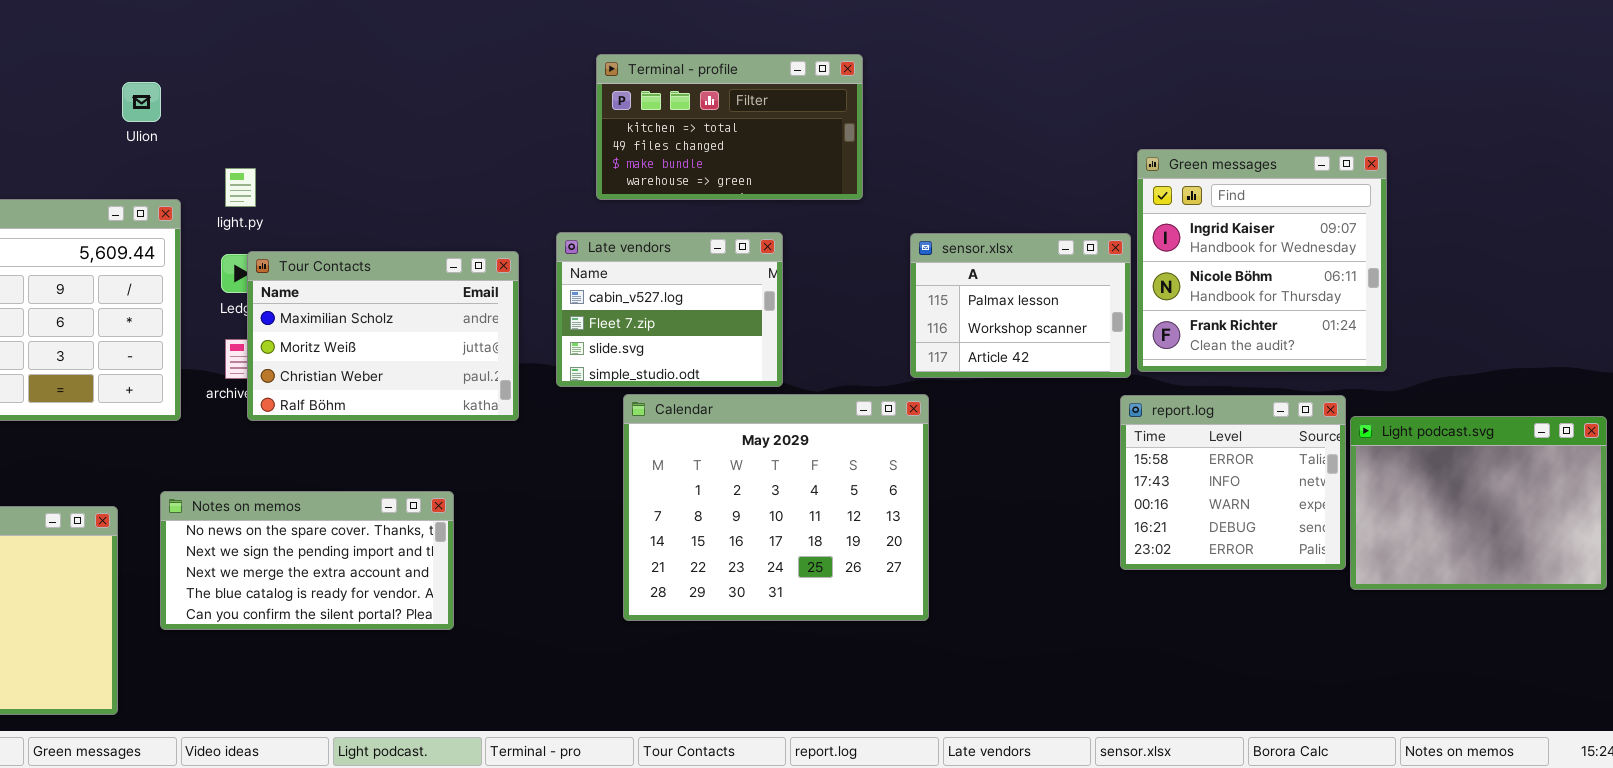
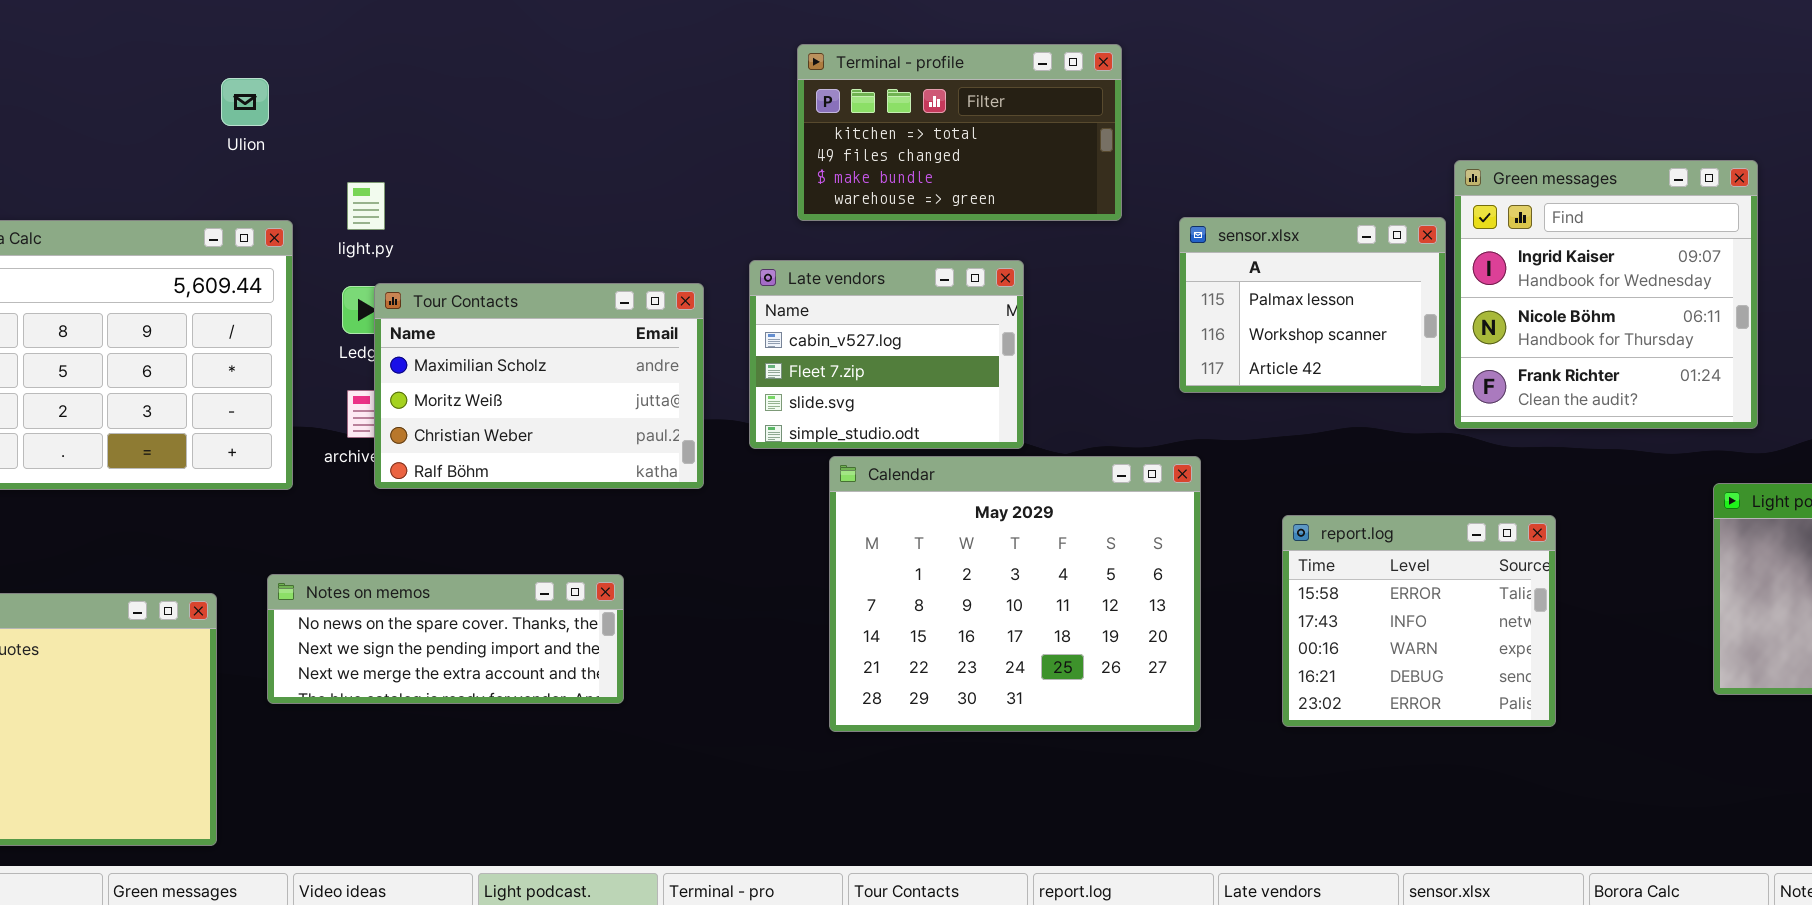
sensor.xlsx: [910,233,1131,378] -> [1179,217,1446,393], moved
report.log: [1120,395,1346,570] -> [1282,515,1556,727], moved
Notes on memos: [160,491,454,630] -> [267,574,624,704], resized

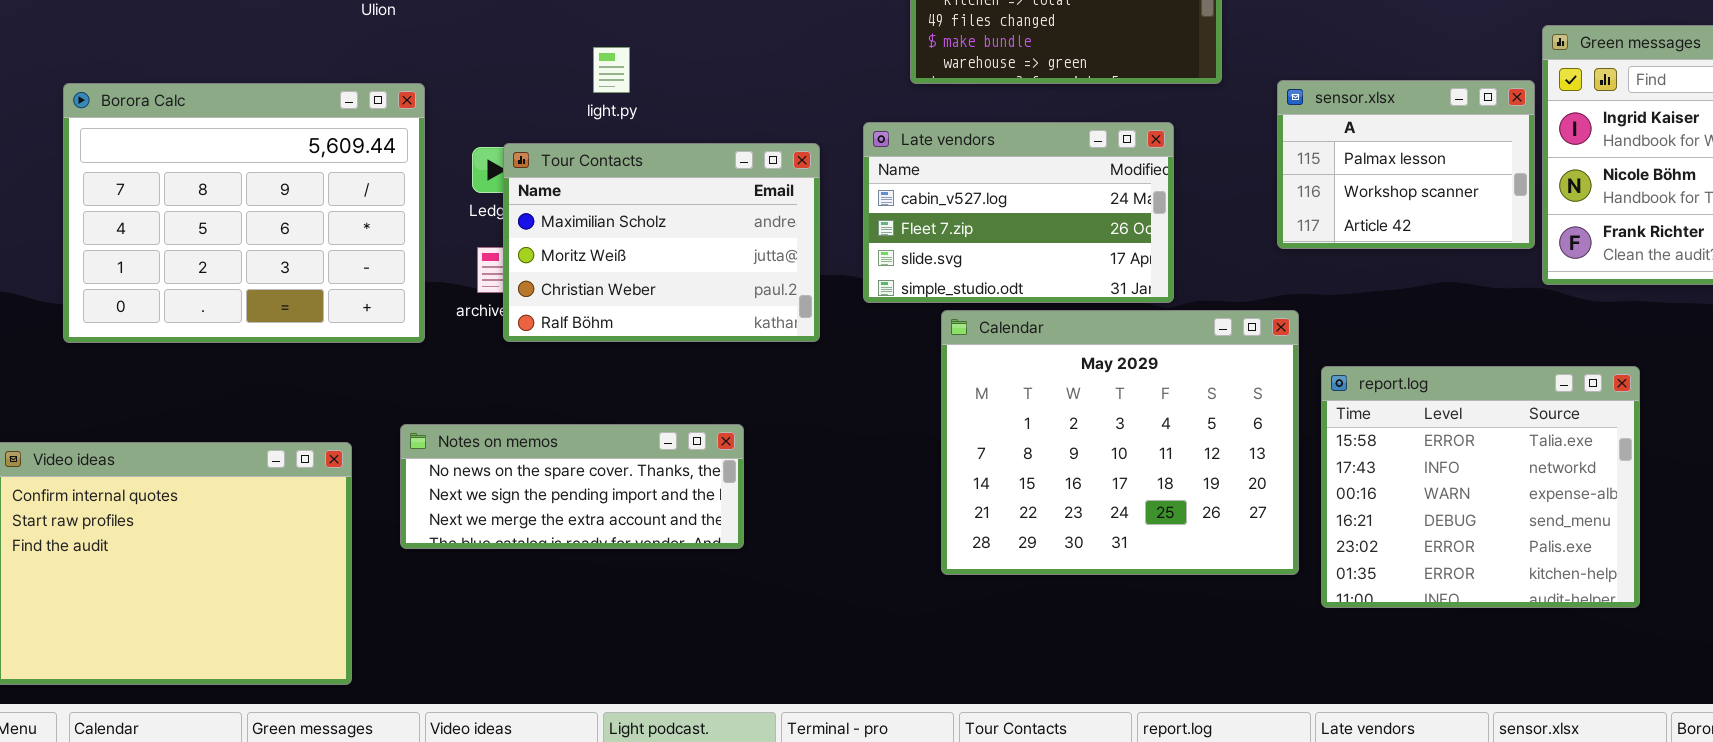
light.py: [347,182,385,230] -> [593,47,630,93], moved
Late vendors: [749,260,1024,449] -> [863,122,1174,303], resized
report.log: [1282,515,1556,727] -> [1321,366,1640,608], resized

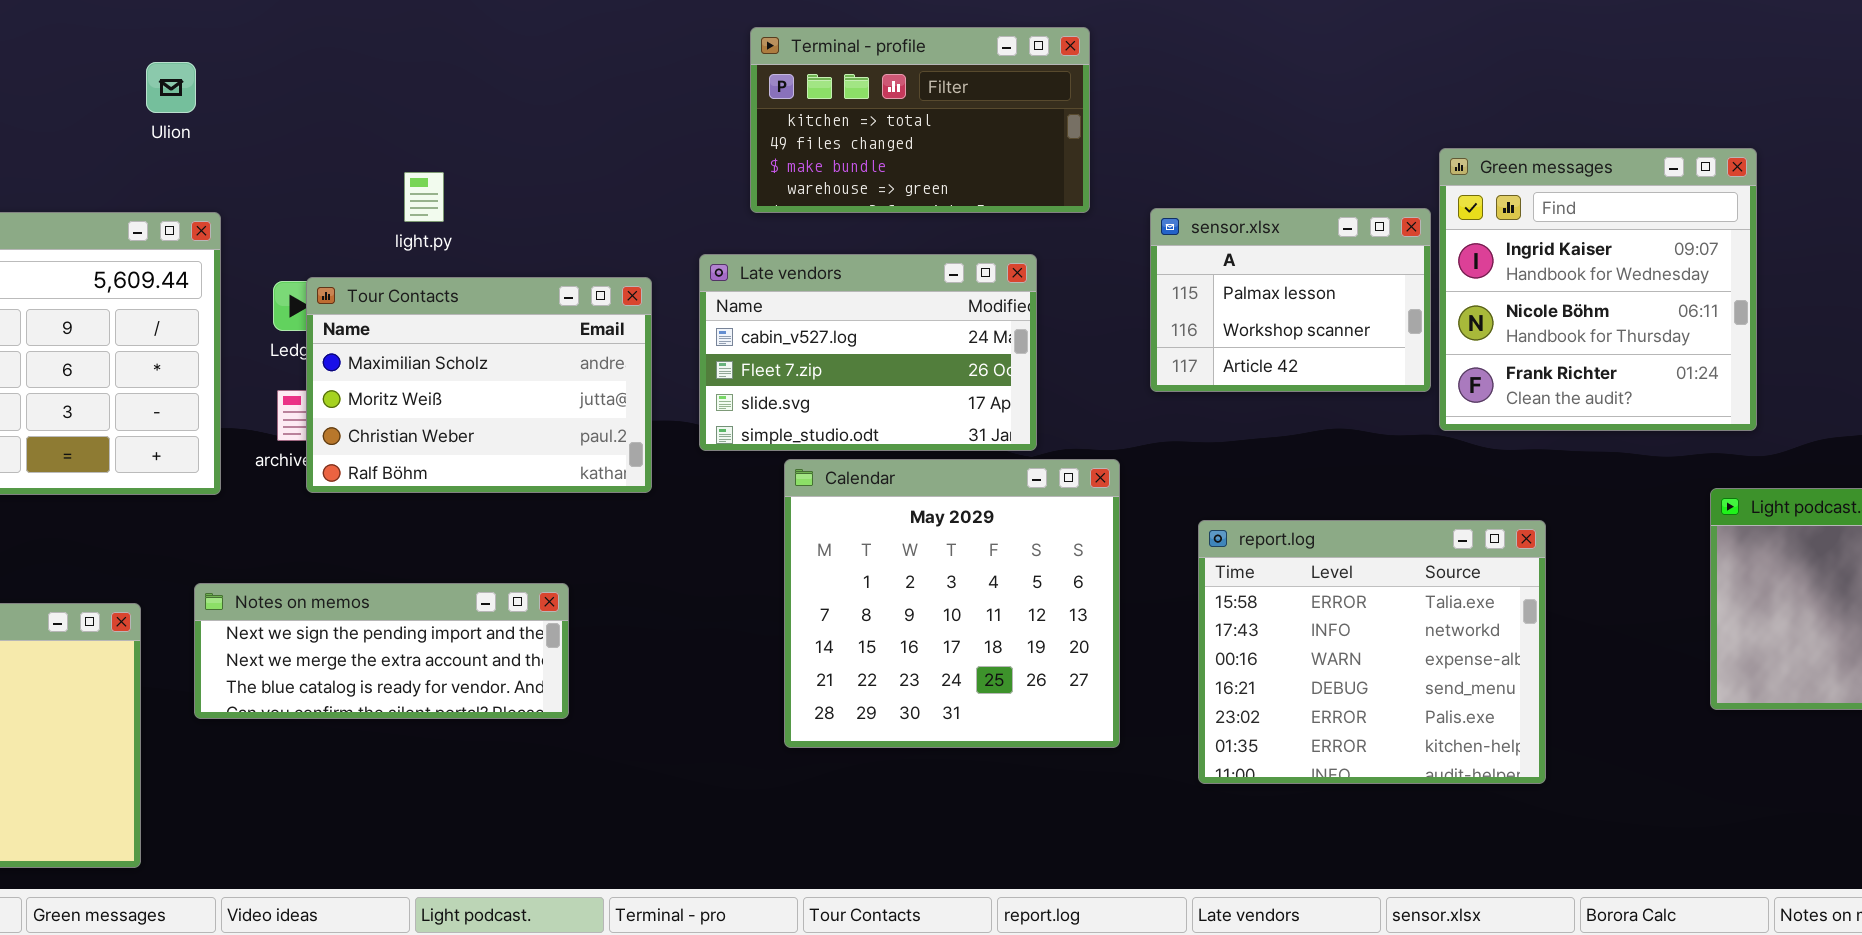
Calendar: [941,310,1299,575] -> [784,459,1120,748], resized
Notes on memos: [400,424,744,549] -> [194,583,569,719], scrolled down 1 row

